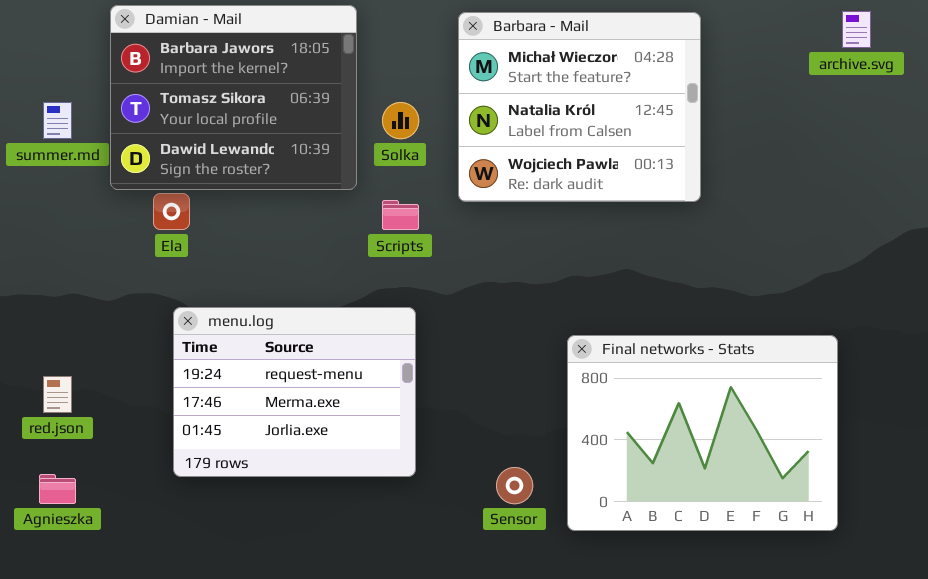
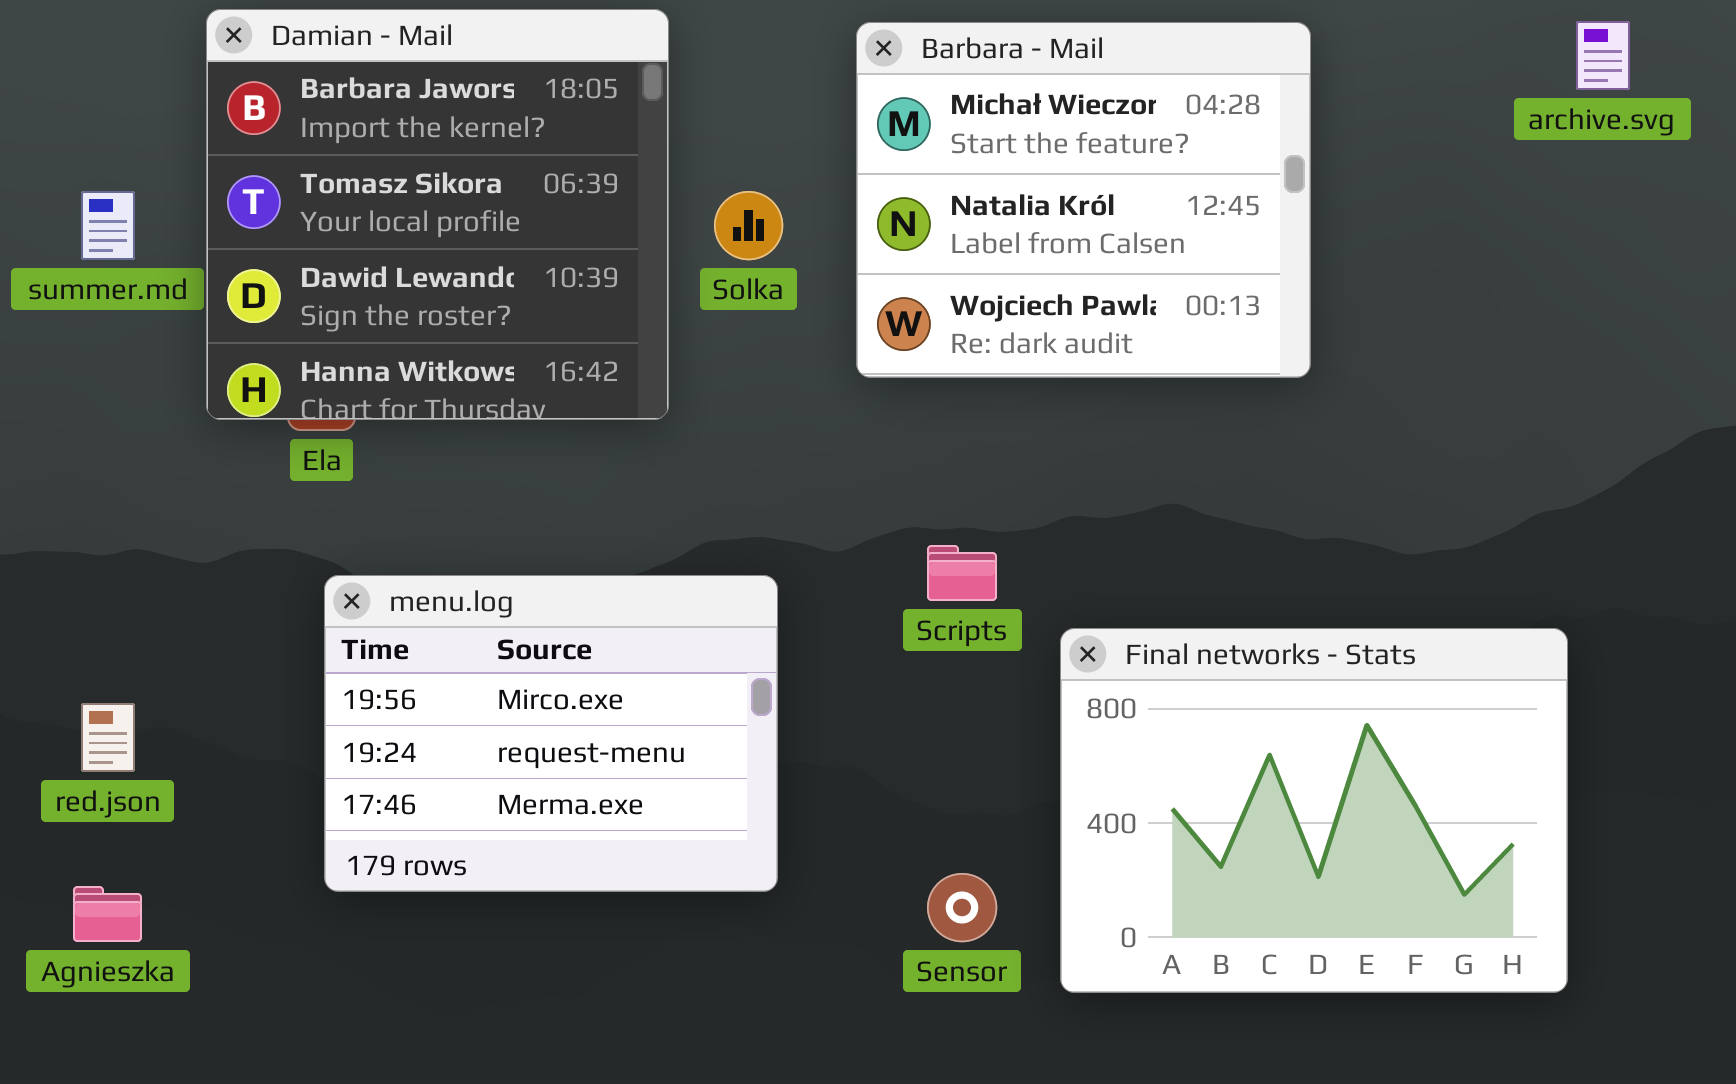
Damian - Mail: [110,5,357,190] -> [206,9,669,420], resized
Scripts: [382,200,419,230] -> [927,545,997,601], moved
menu.log: [173,307,416,477] -> [324,575,778,892], scrolled up 1 row

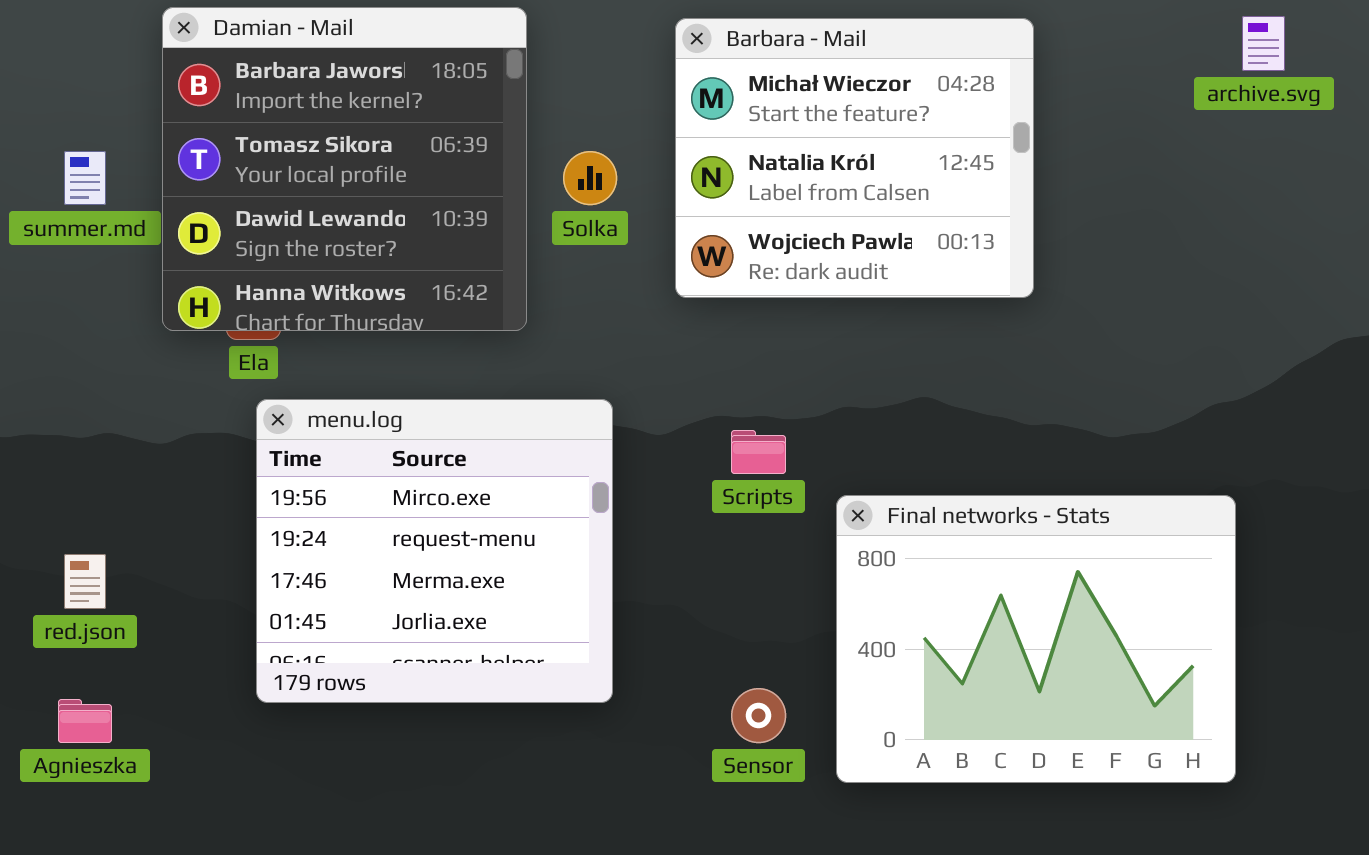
menu.log: [324,575,778,892] -> [256,399,613,703], resized

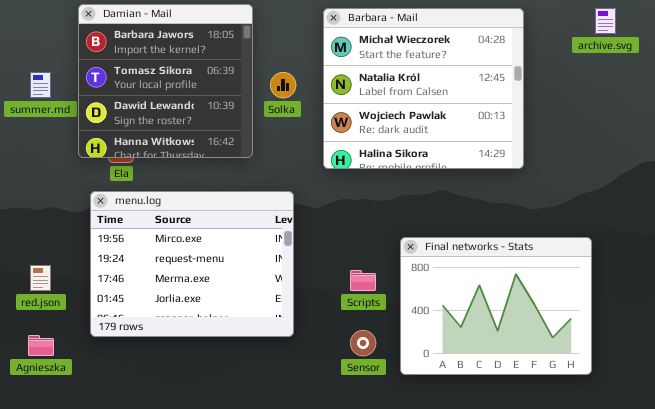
Barbara - Mail: [675,18,1034,298] -> [323,8,524,169], resized
menu.log: [256,399,613,703] -> [90,191,294,337], resized
Scripts: [731,430,786,474] -> [350,270,376,291], moved

